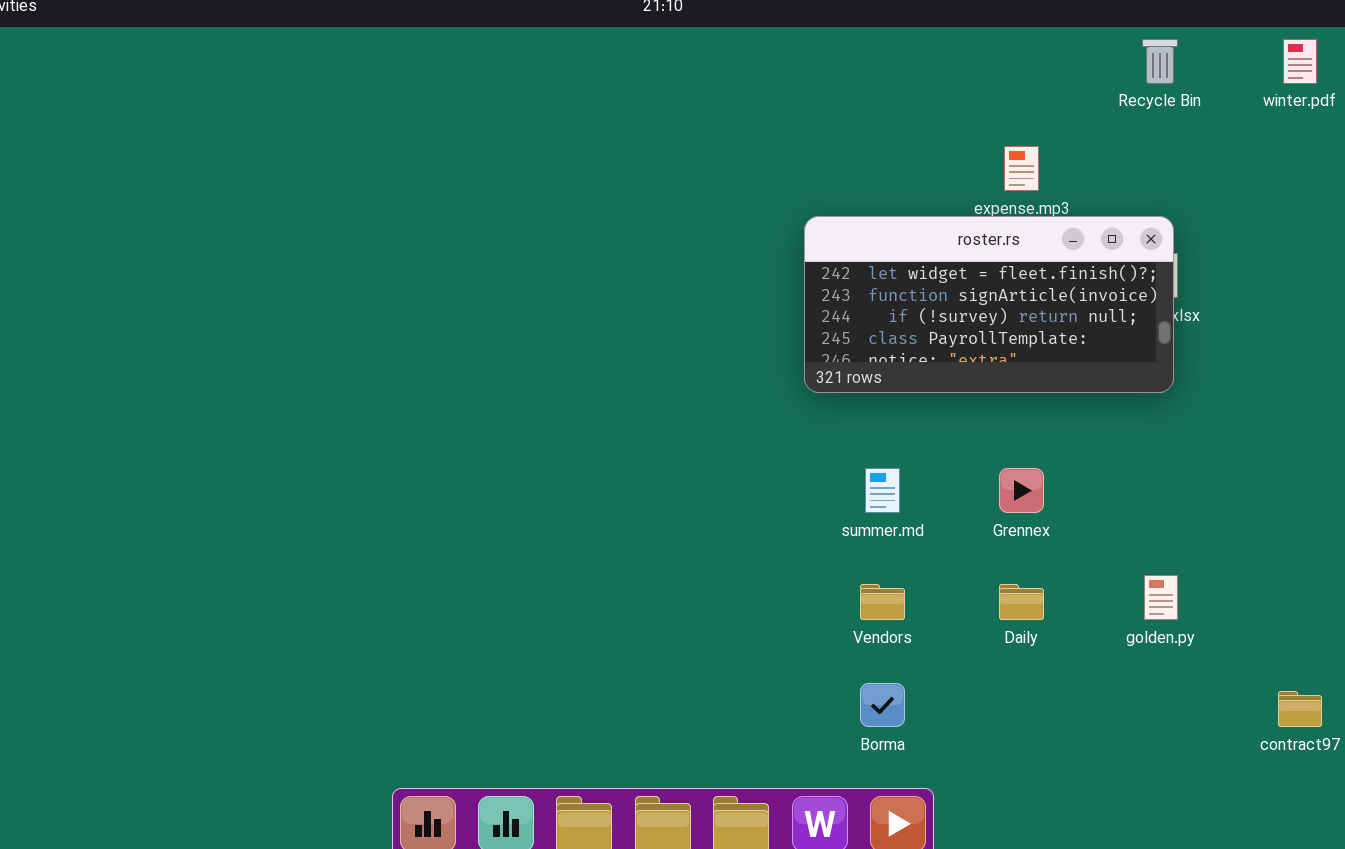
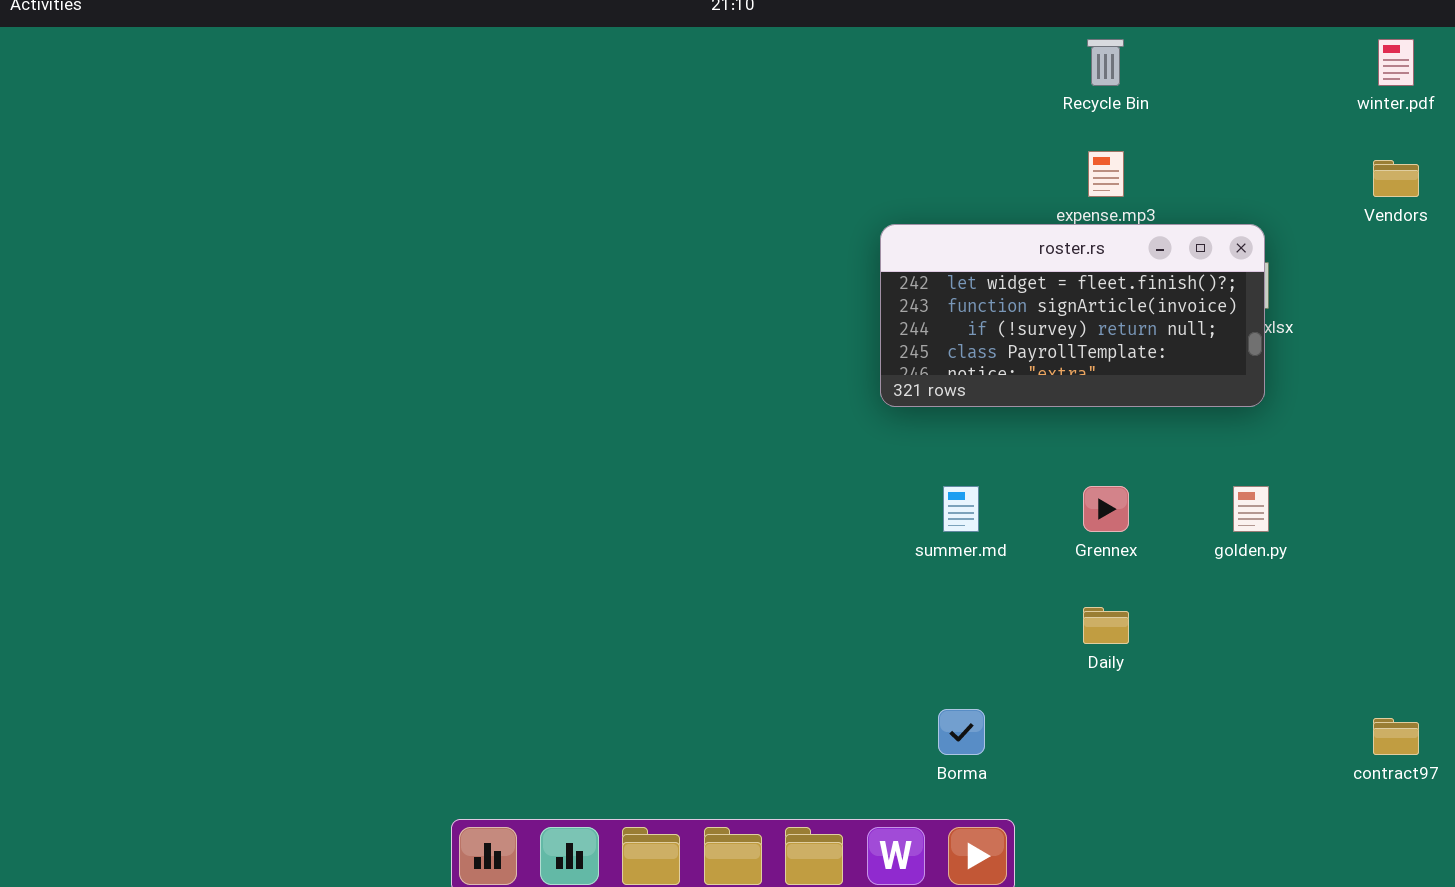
Recycle Bin: [1142,39,1178,84] -> [1087,39,1124,86], moved
golden.py: [1144,575,1178,620] -> [1233,486,1269,532], moved
Vendors: [860,584,905,620] -> [1373,160,1419,197], moved

